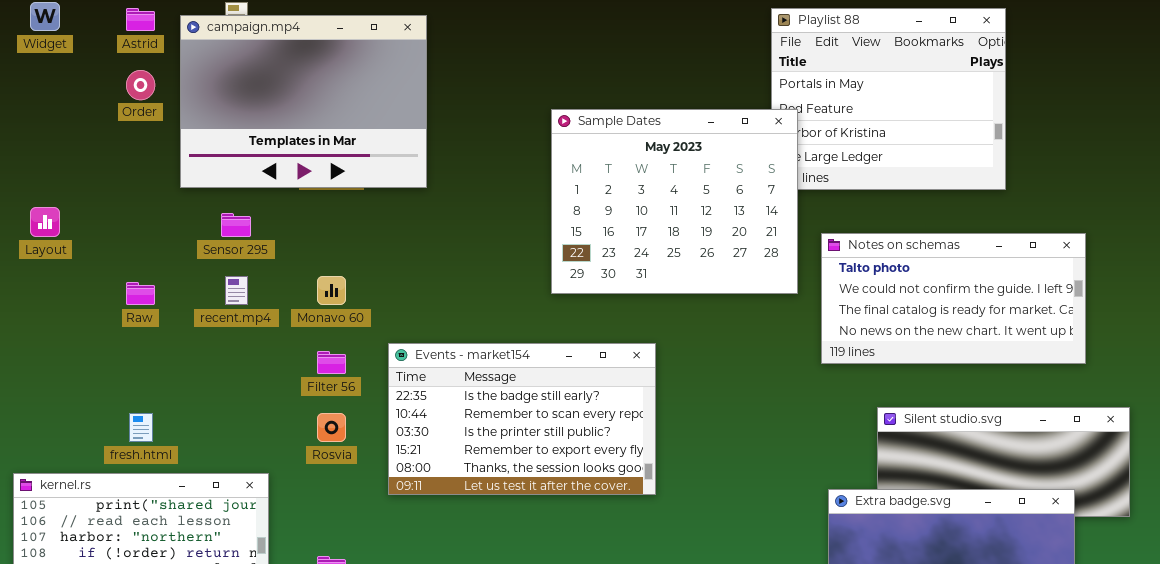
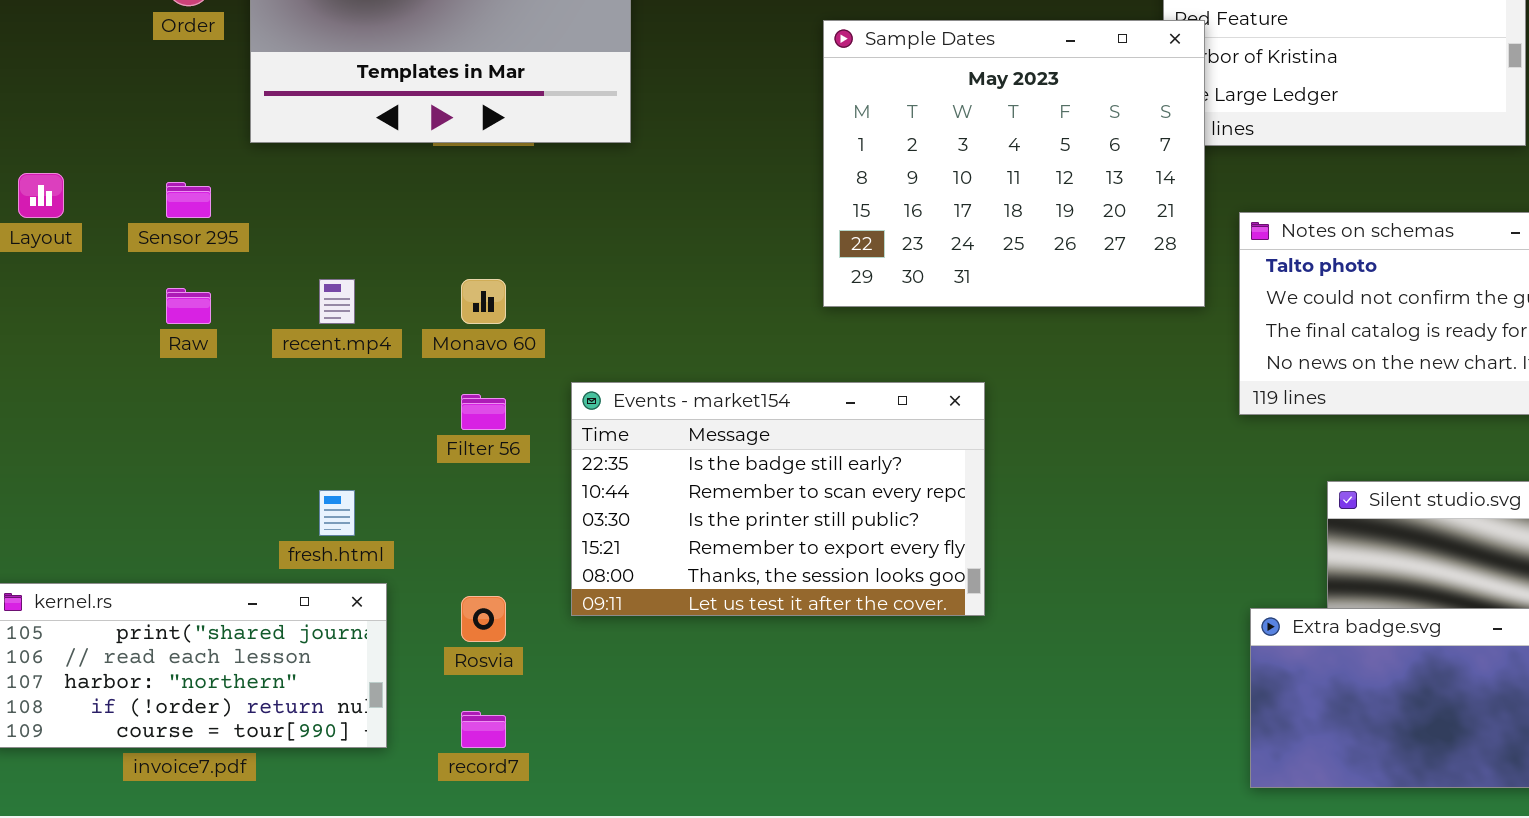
Sensor 295: [221,213,251,237] -> [166,182,211,218], moved
fresh.html: [129,413,153,442] -> [319,490,355,536], moved
Rosvia: [317,413,346,442] -> [461,596,506,642], moved

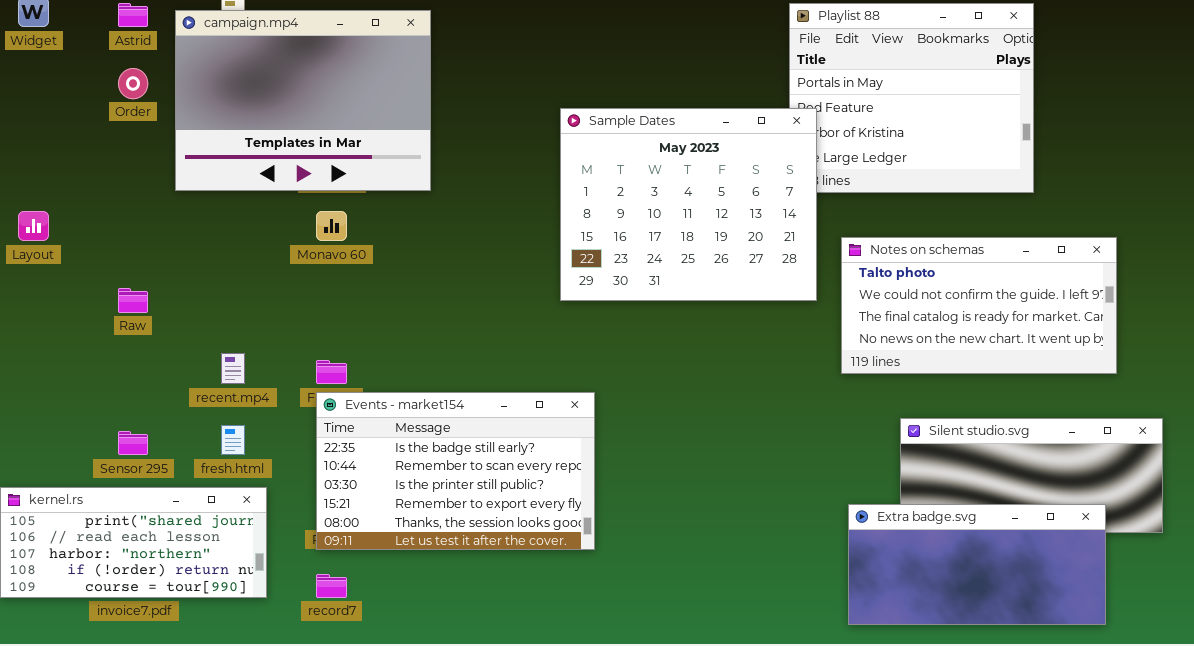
Sensor 295: [166,182,211,218] -> [118,431,148,455], moved
recent.mp4: [319,279,355,324] -> [221,353,245,384], moved
Monavo 60: [461,279,506,324] -> [316,211,347,241], moved
Events - market154: [571,382,985,616] -> [316,392,595,550], moved

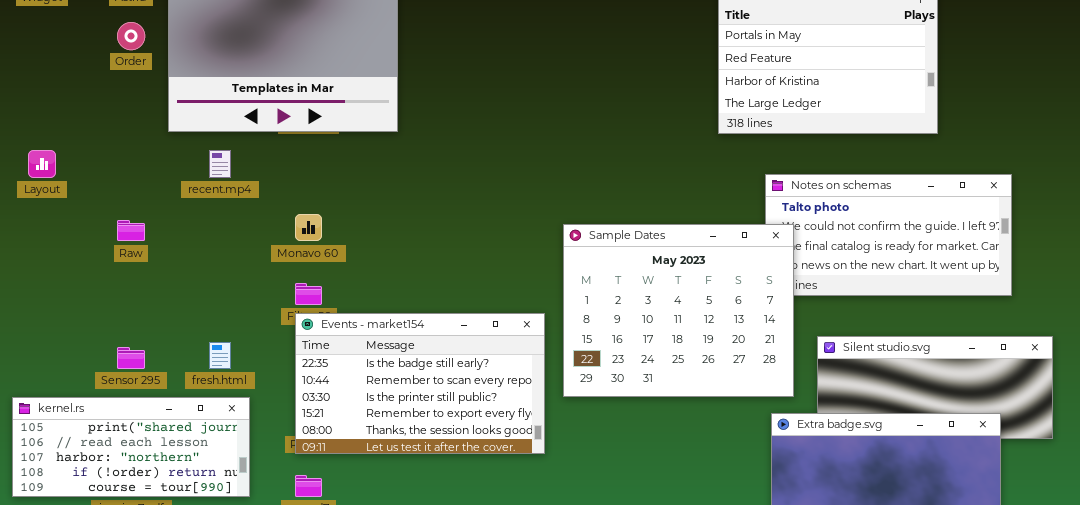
Sample Dates: [560,108,817,301] -> [563,224,794,397], moved
Monavo 60: [316,211,347,241] -> [295,214,322,241], moved
recent.mp4: [221,353,245,384] -> [209,150,231,178], moved

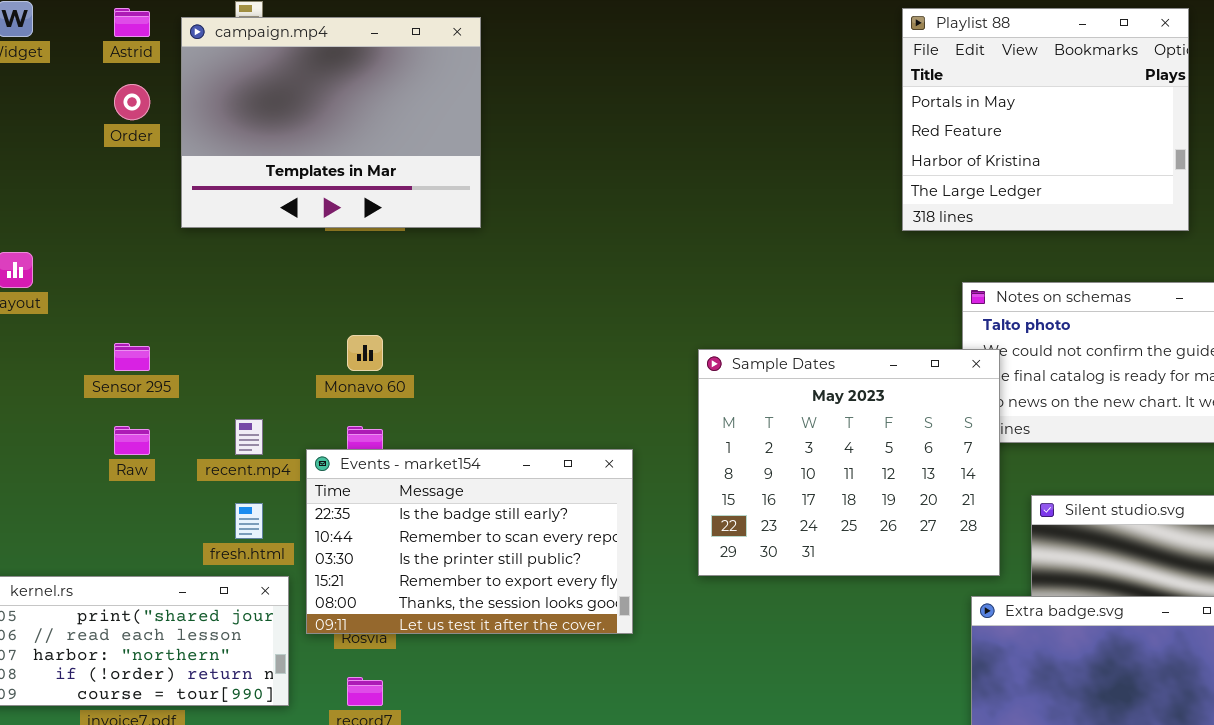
recent.mp4: [209,150,231,178] -> [235,419,263,455], moved
Raw: [117,220,145,241] -> [114,426,150,455], moved
Events - market154: [295,313,545,454] -> [306,449,633,634], moved
Sensor 295: [117,347,145,369] -> [114,343,150,371], moved

